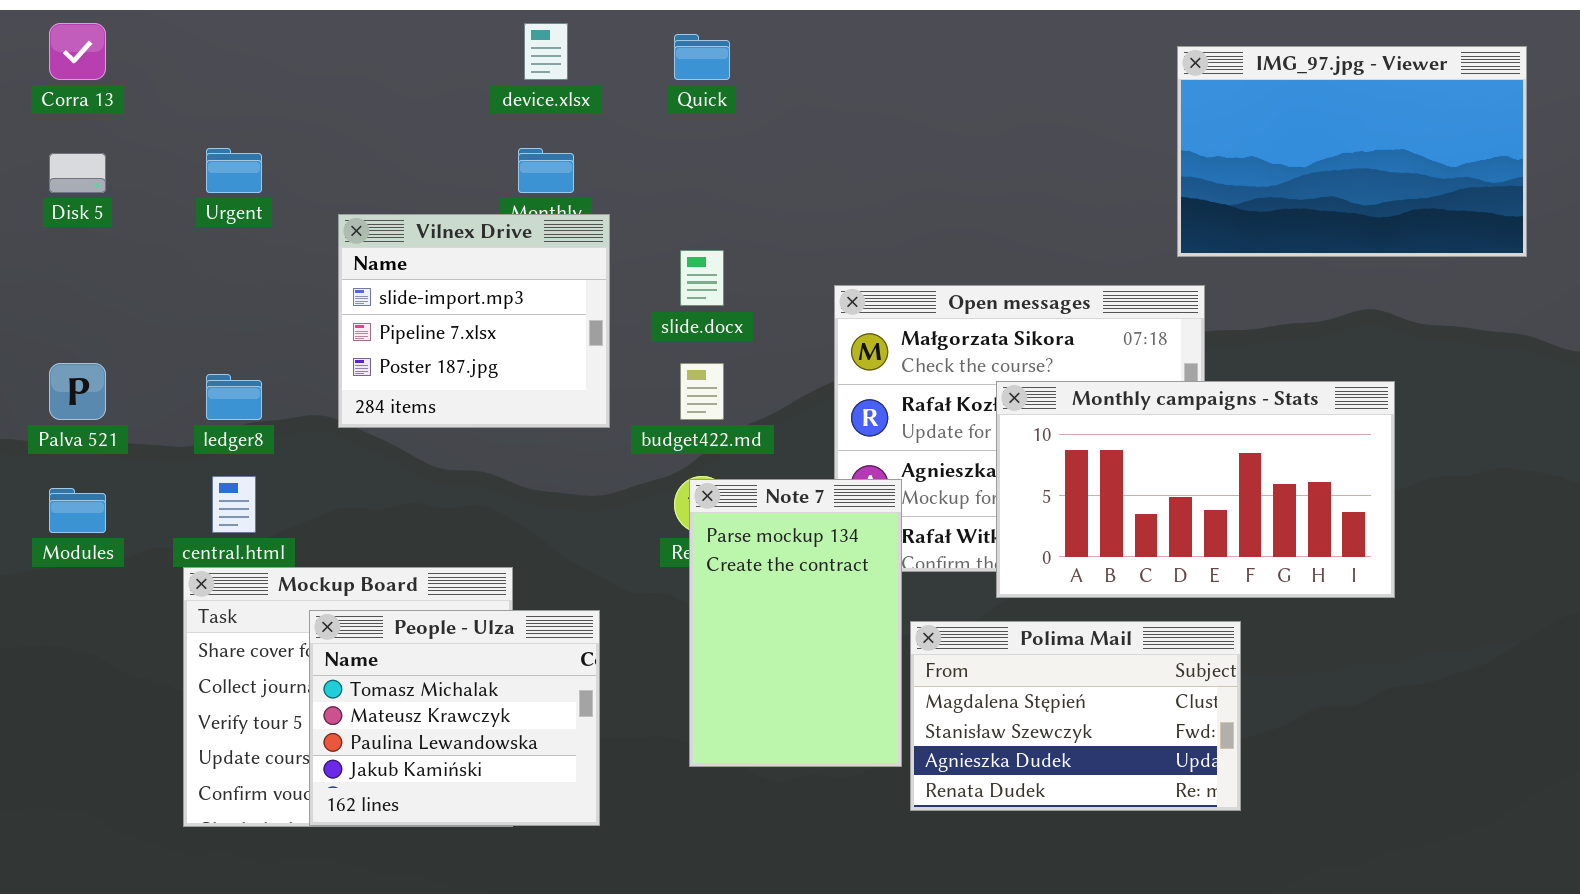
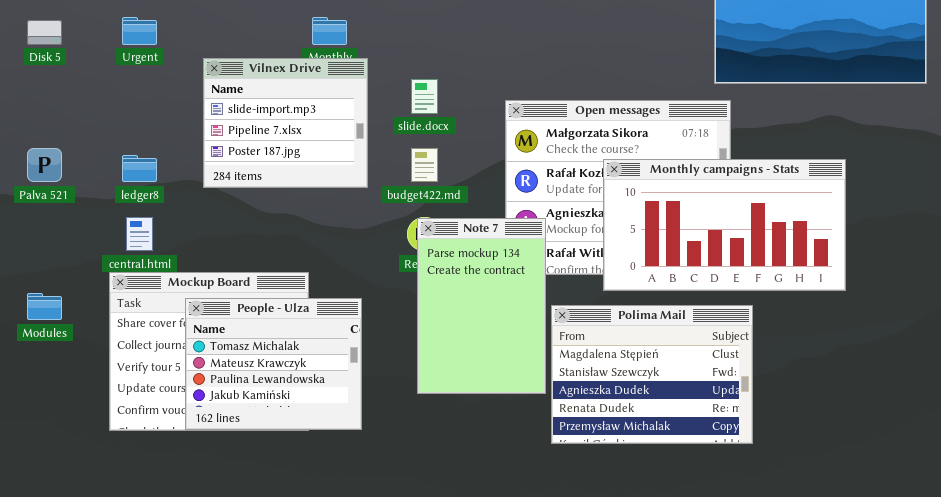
Modules: [49,488,106,533] -> [27,293,62,320], moved
Polima Mail: [910,621,1241,811] -> [551,305,753,444], resized

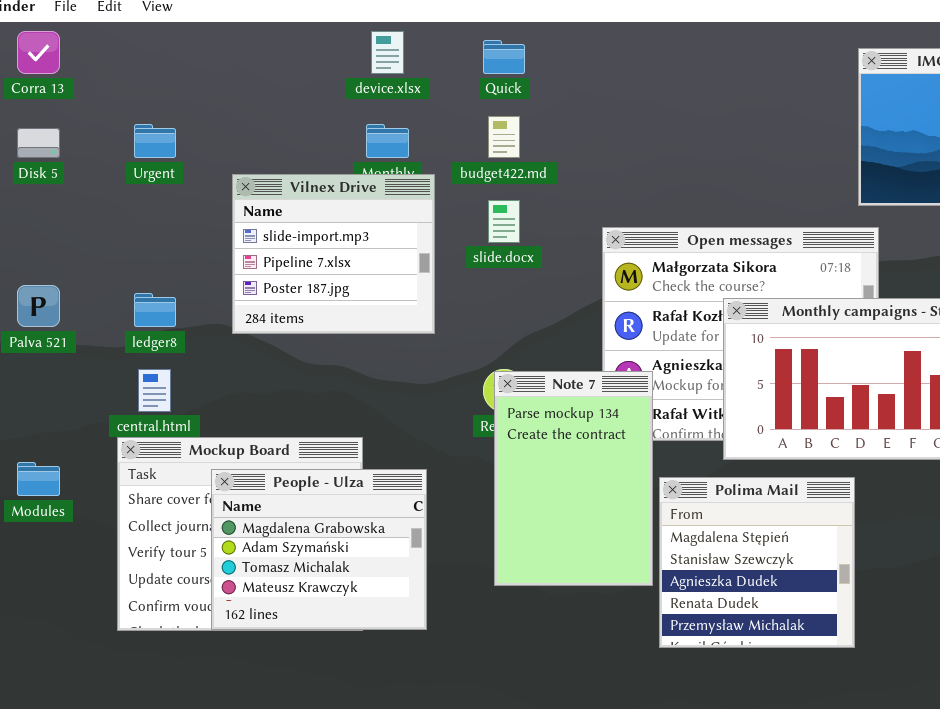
budget422.md: [411,148,438,182] -> [488,116,520,158], moved
People - Ulza: [185,298,362,430] -> [211,469,427,630], scrolled up 2 rows
Polima Mail: [551,305,753,444] -> [659,477,855,648], resized

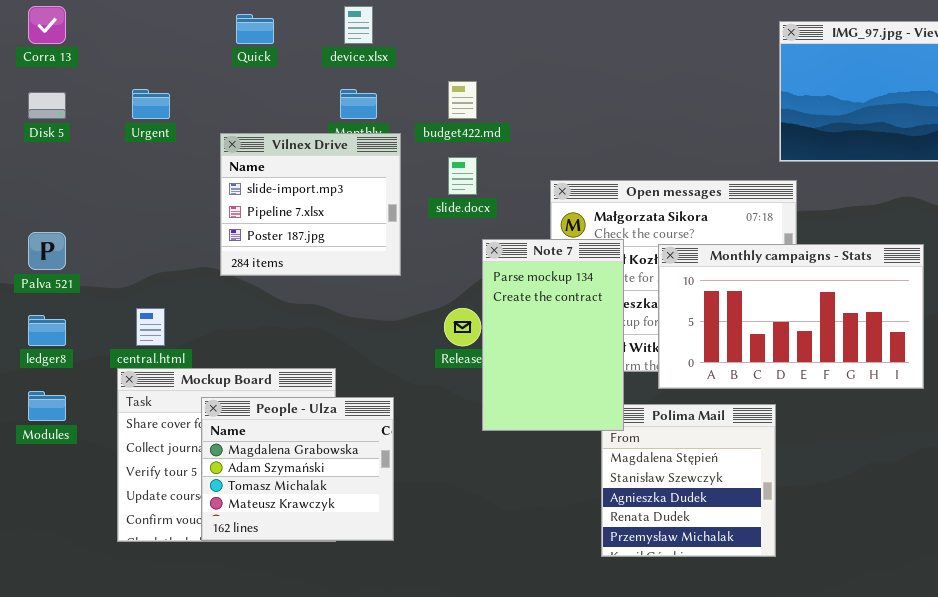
Quick: [483,40,525,74] -> [236,14,274,44], moved
ledger8: [134,293,176,327] -> [28,315,66,346], moved
Note 7: [494,371,653,586] -> [482,239,624,431], moved

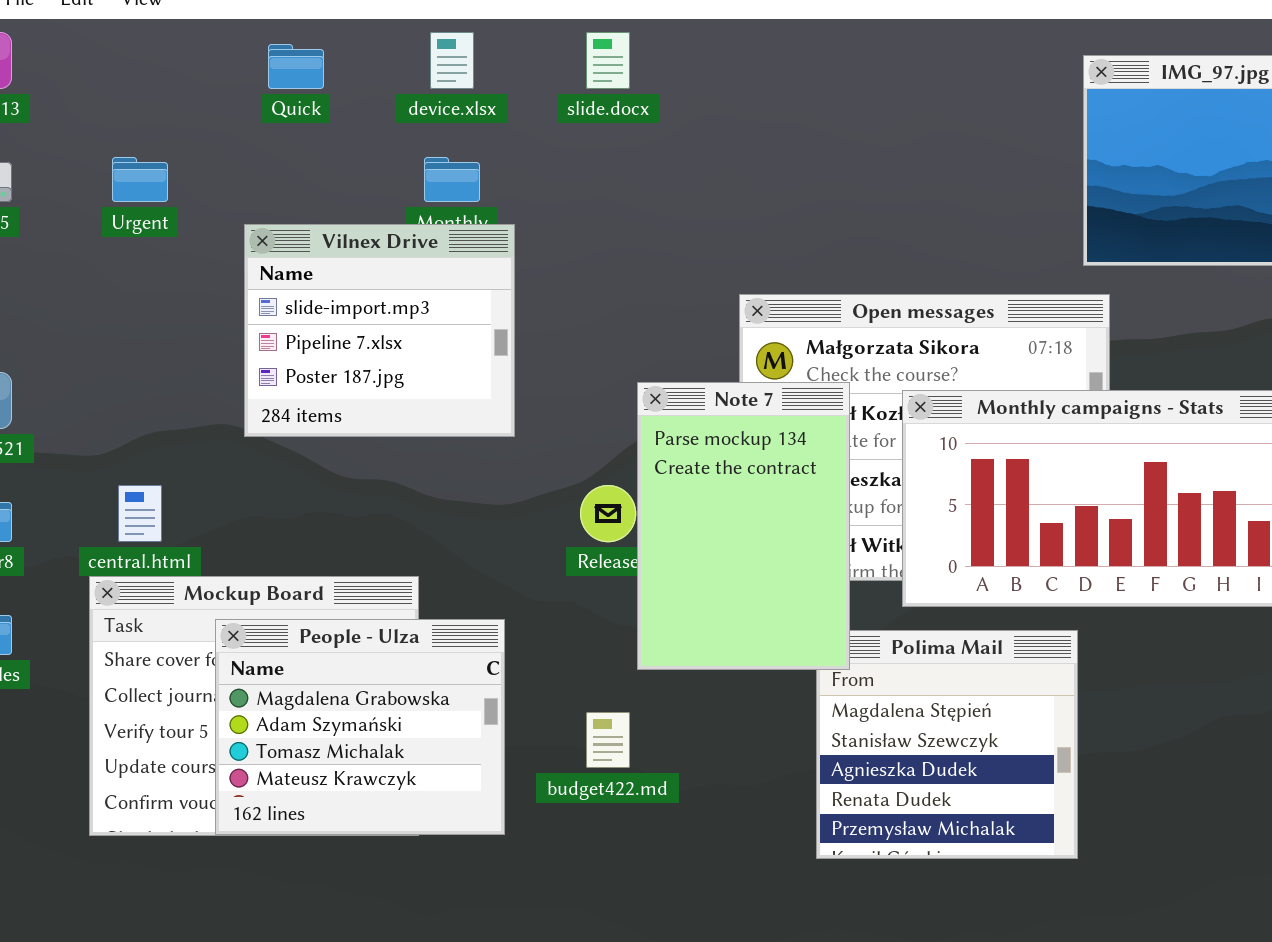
budget422.md: [448,81,477,119] -> [586,712,630,768], moved
slide.docx: [448,157,477,195] -> [586,32,630,89], moved

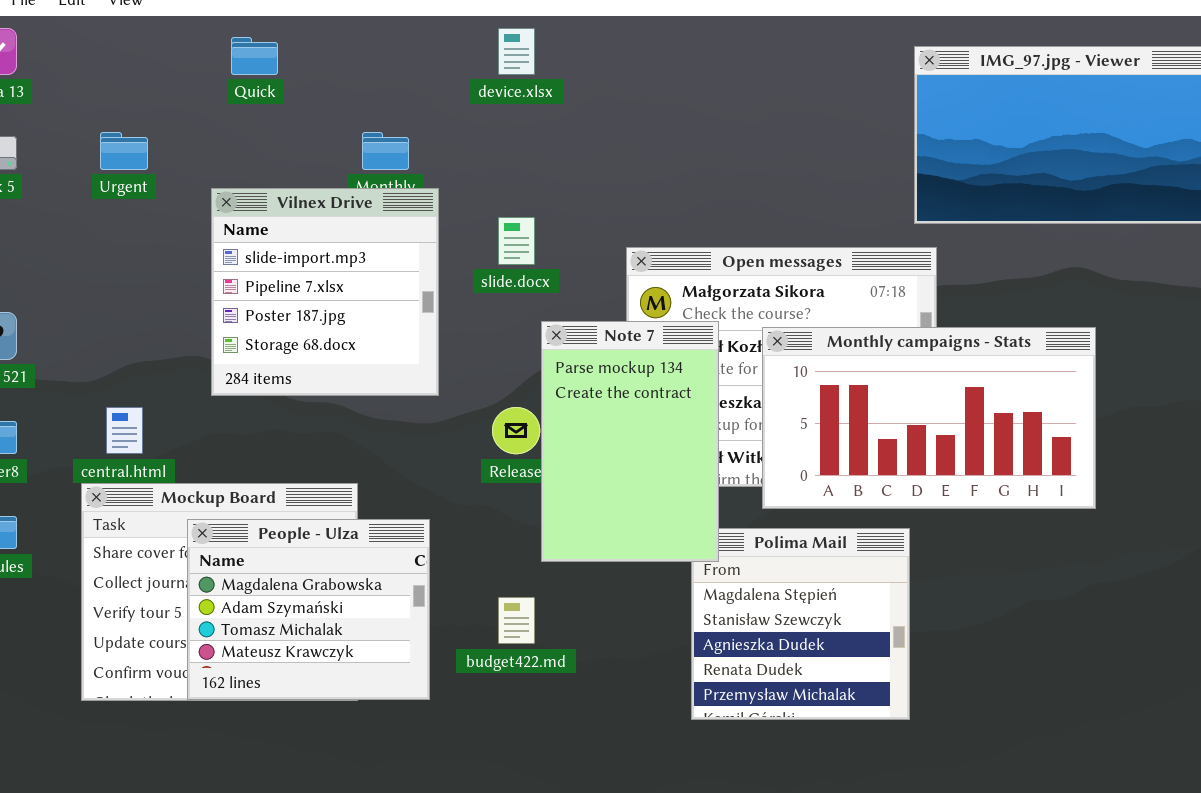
device.xlsx: [430,32,474,89] -> [498,28,535,75], moved
slide.docx: [586,32,630,89] -> [498,217,535,265], moved
Vilnex Drive: [244,224,515,437] -> [211,188,439,396], resized

